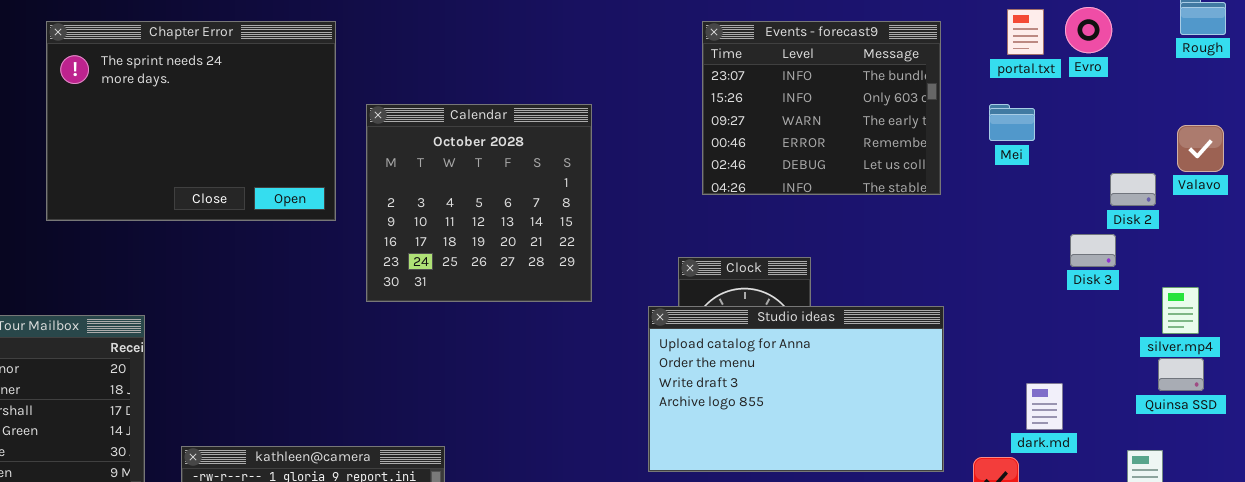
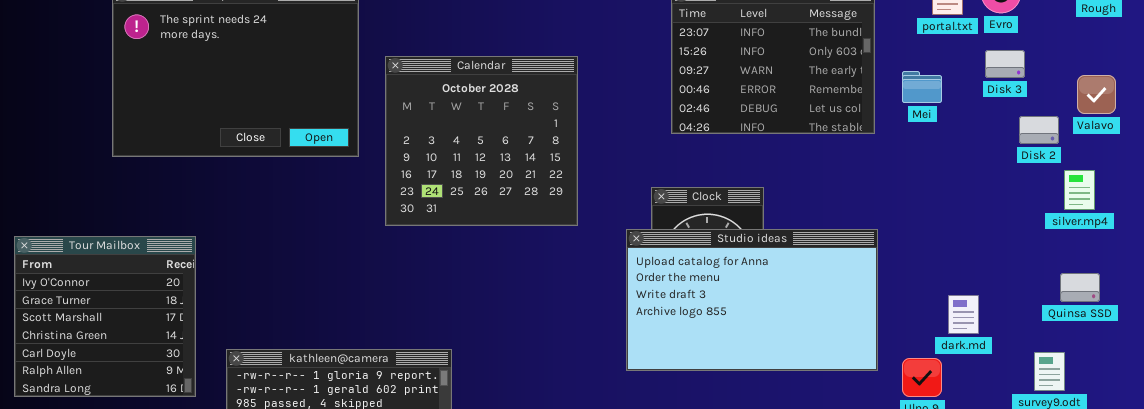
Mei: [989,104,1035,141] -> [902,71,942,103], moved
Disk 3: [1070,234,1116,267] -> [985,50,1025,78], moved
silver.mp4: [1162,287,1199,334] -> [1064,170,1095,210], moved

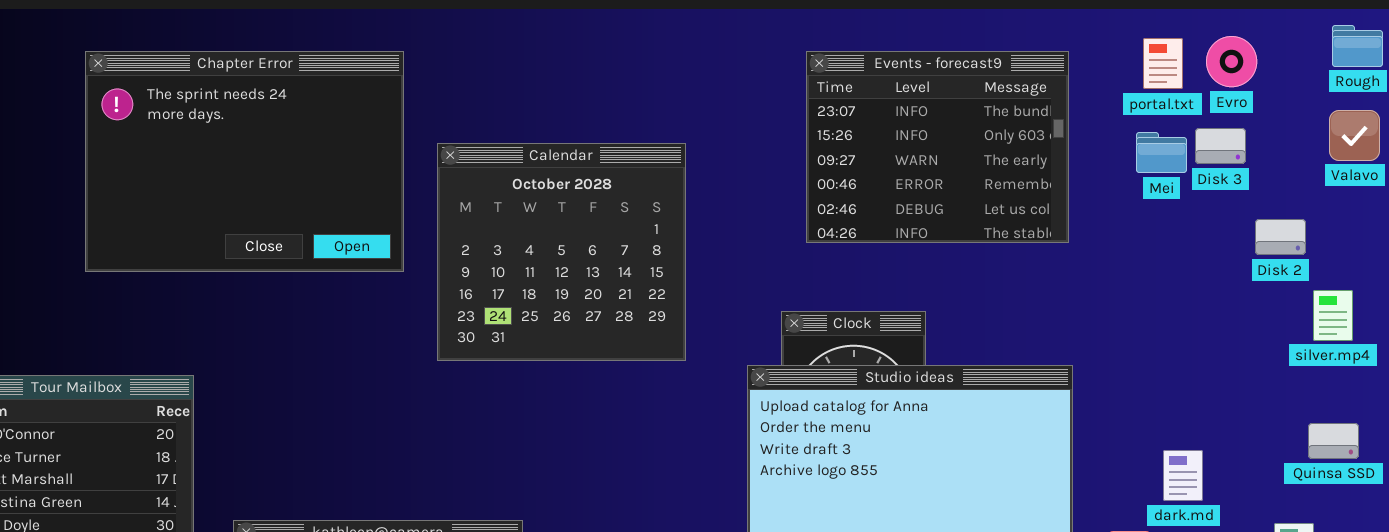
Disk 3: [985,50,1025,78] -> [1195,128,1246,164], moved
Mei: [902,71,942,103] -> [1136,132,1187,173], moved
Valavo: [1077,75,1116,114] -> [1329,110,1380,161], moved

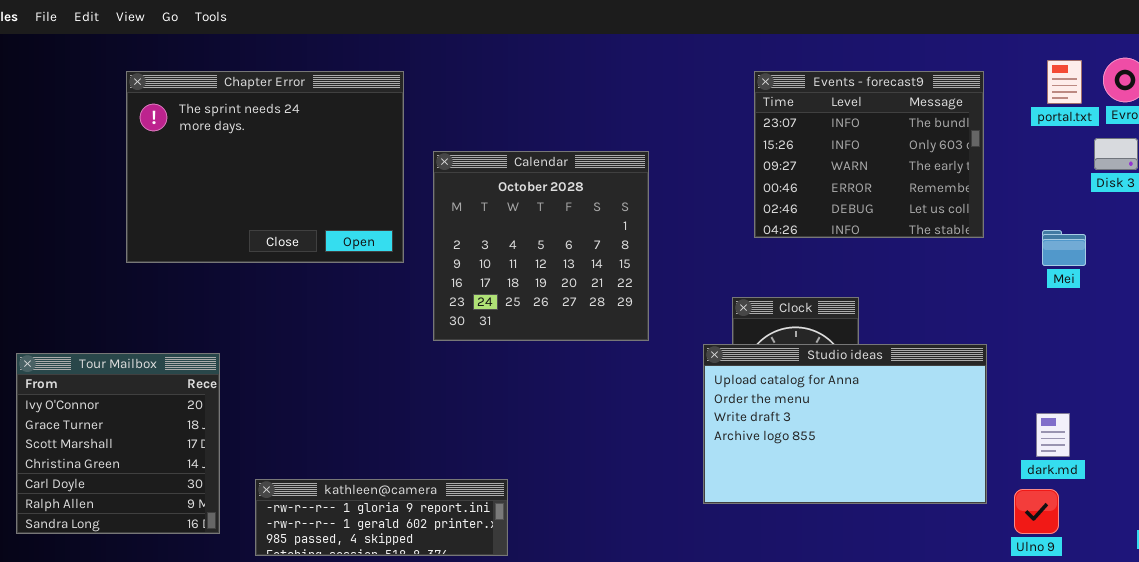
Mei: [1136,132,1187,173] -> [1042,230,1086,266], moved
dark.md: [1163,450,1203,501] -> [1036,413,1070,457], moved

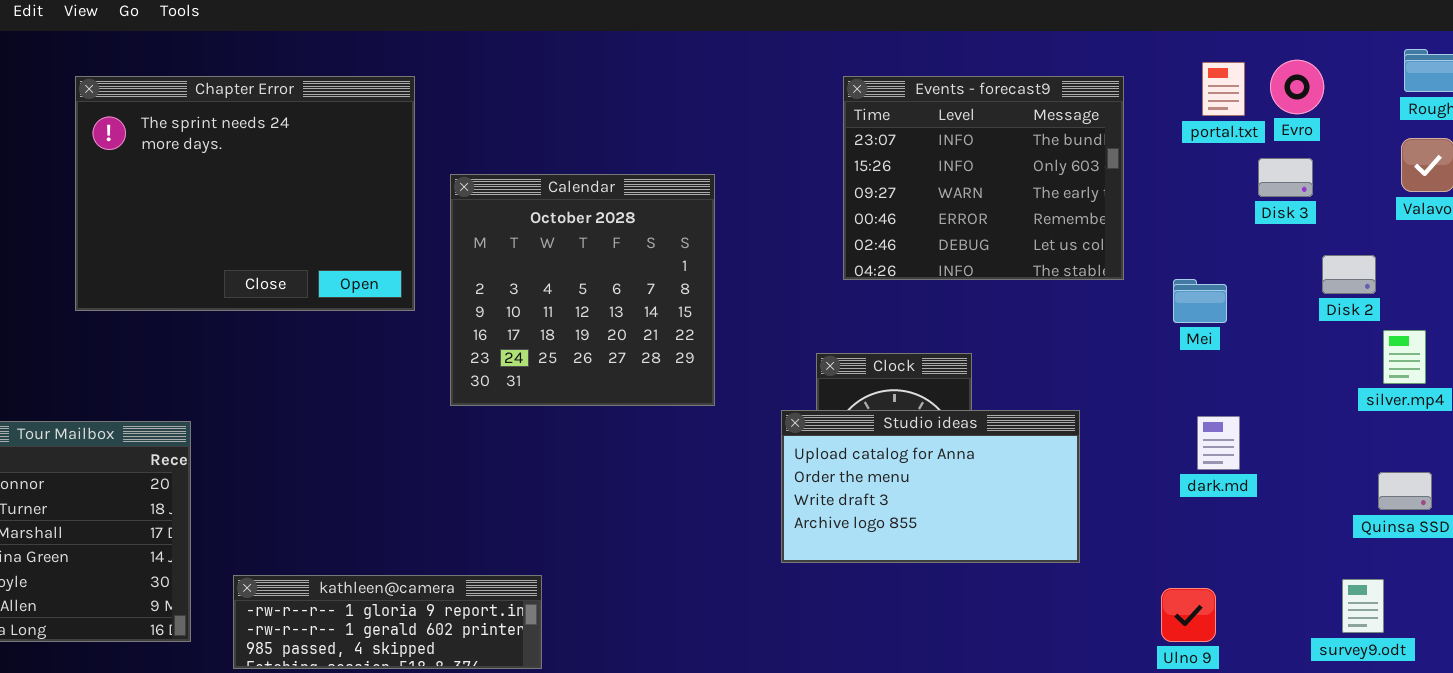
Mei: [1042,230,1086,266] -> [1173,279,1227,323], moved
Studio ideas: [703,344,987,504] -> [781,410,1080,563], resized
dark.md: [1036,413,1070,457] -> [1197,416,1240,470], moved

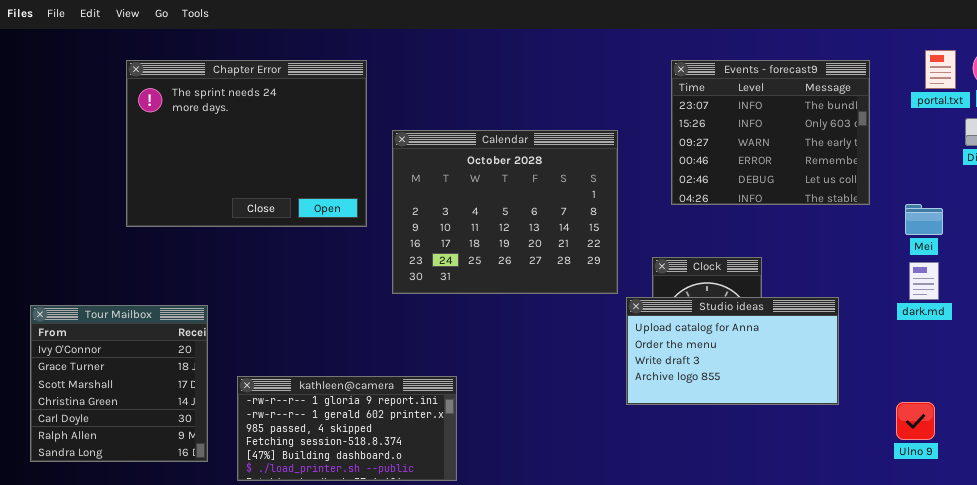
Calendar: [450,174,715,406] -> [392,130,618,294], resized
dark.md: [1197,416,1240,470] -> [909,262,939,300], moved
kathleen@camera: [233,575,542,669] -> [237,376,457,481], resized
Ulno 9: [1161,588,1216,642] -> [896,402,935,440], moved

